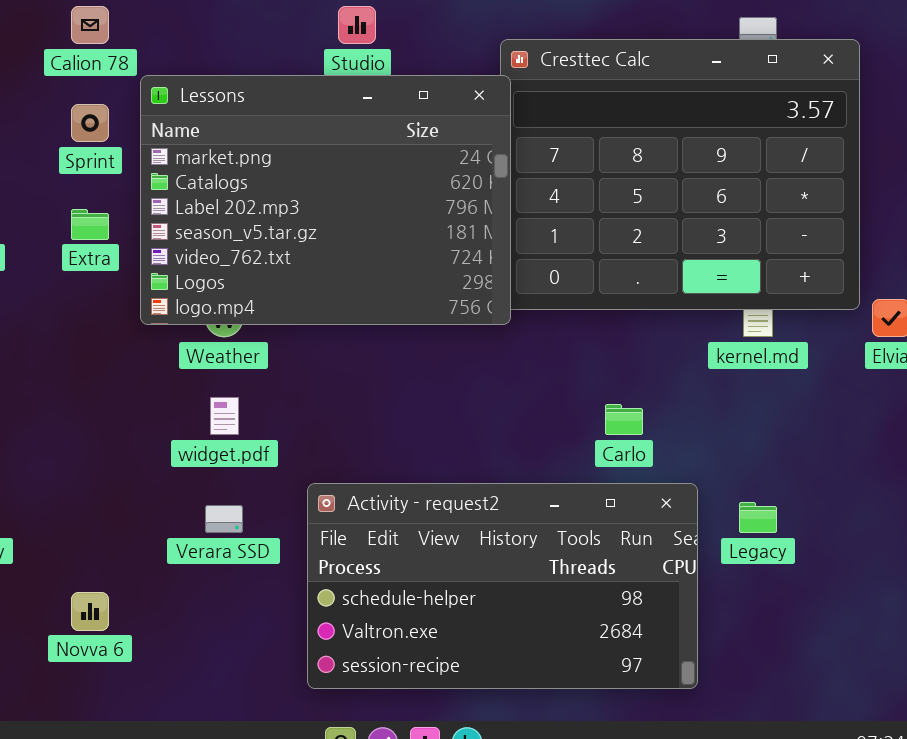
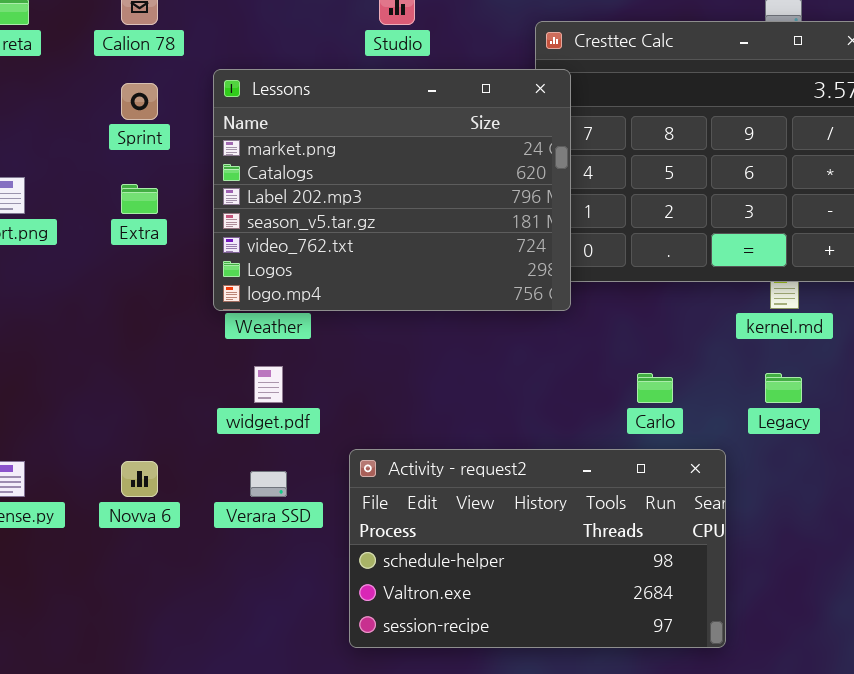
Lessons: [140,75,511,325] -> [213,69,571,311], moved
Legacy: [739,502,777,533] -> [765,373,802,403], moved
Novva 6: [71,592,109,631] -> [121,461,158,497], moved

